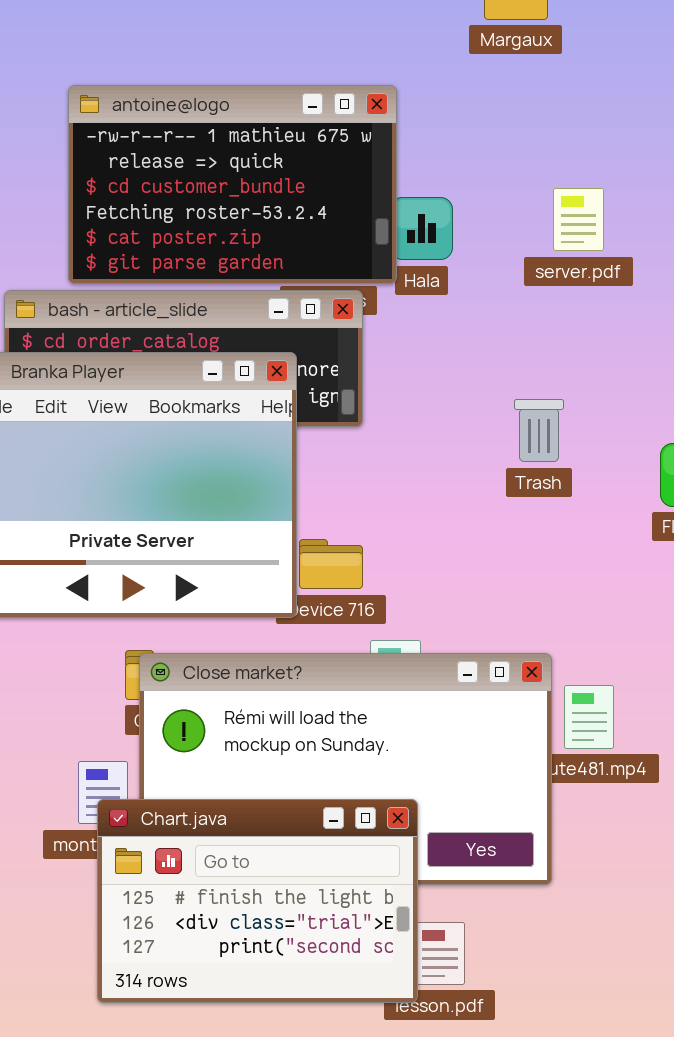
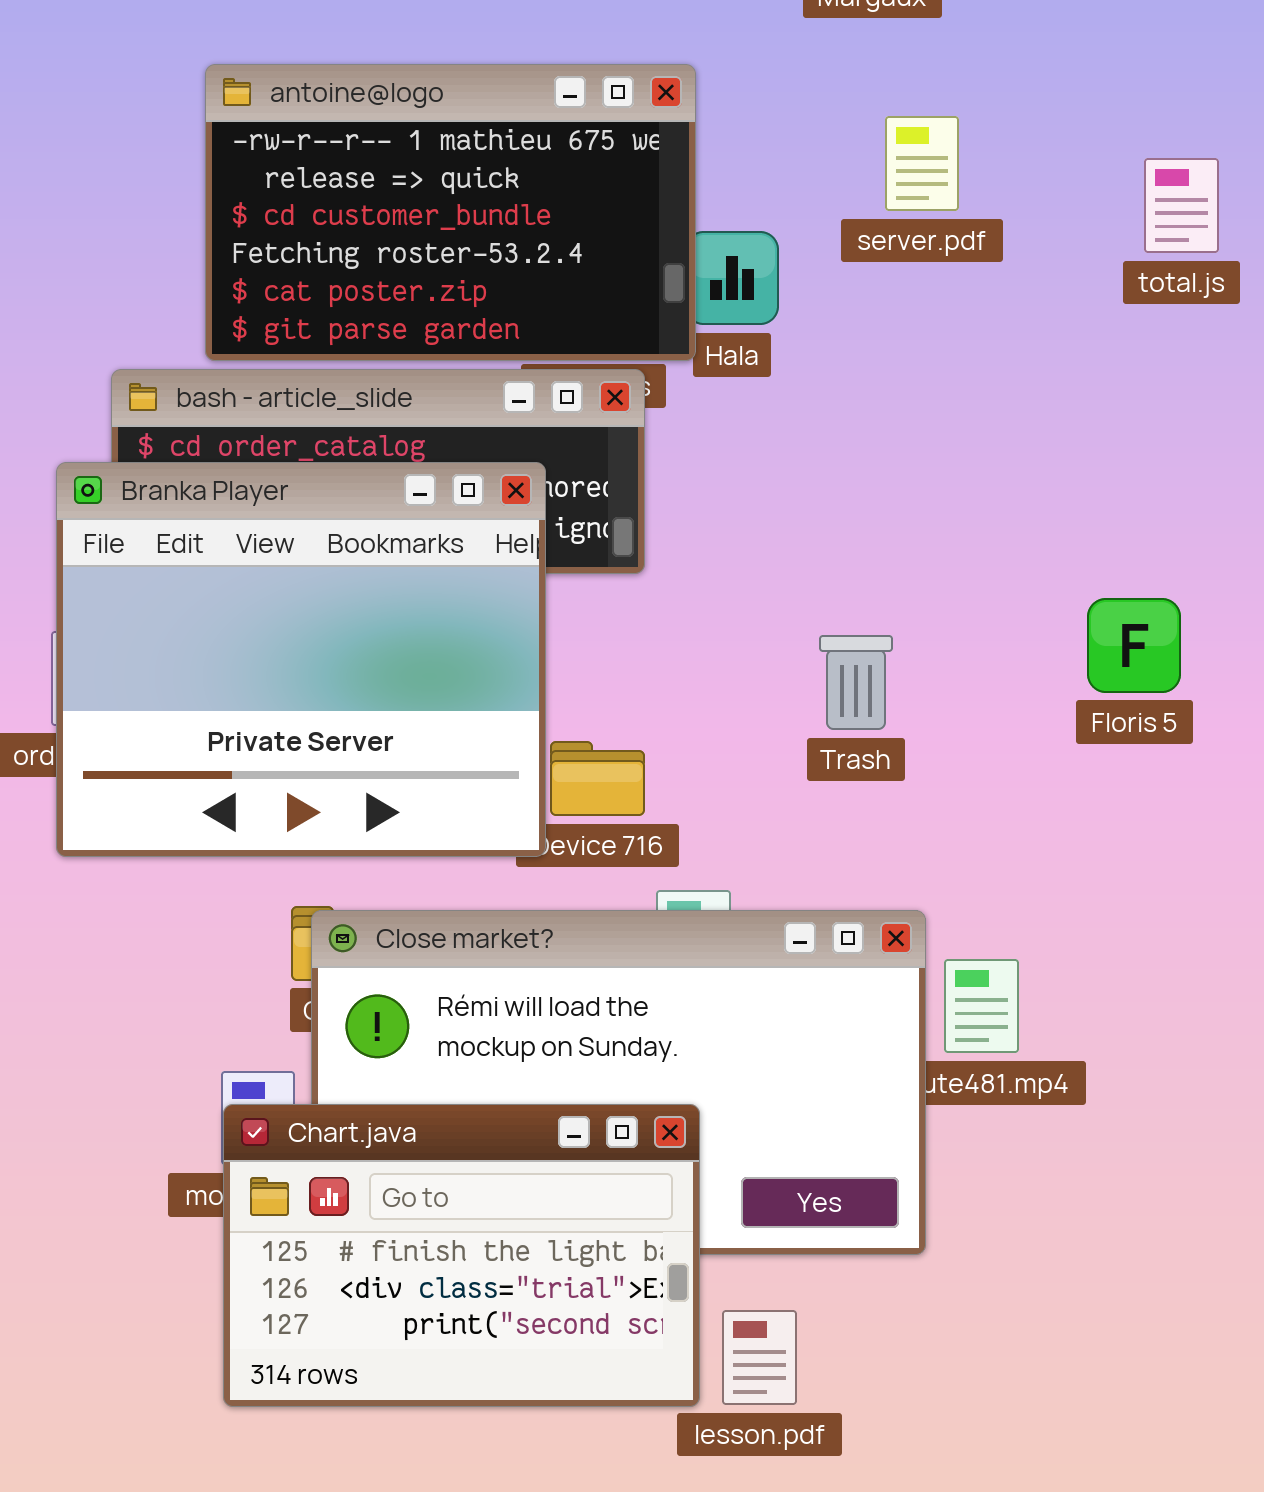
server.pdf: [553,188,604,251] -> [885,116,959,211], moved
Trash: [514,399,564,462] -> [819,635,893,730], moved
Chart.java: [97,799,418,1003] -> [223,1104,700,1407], moved

